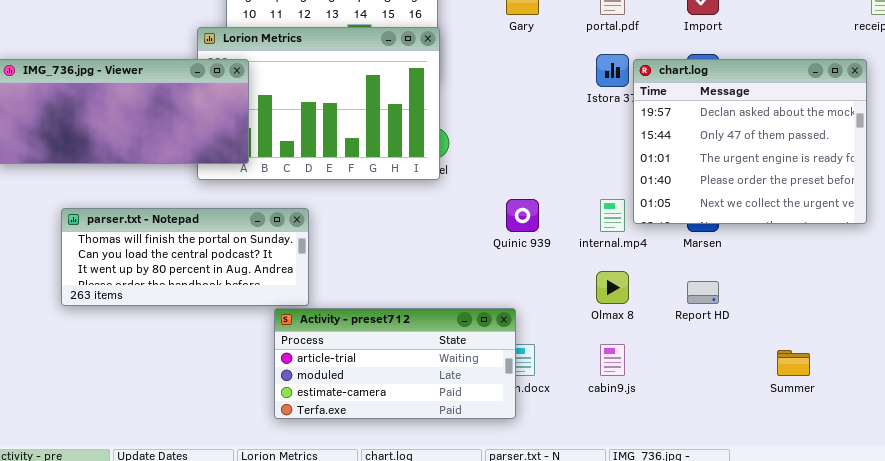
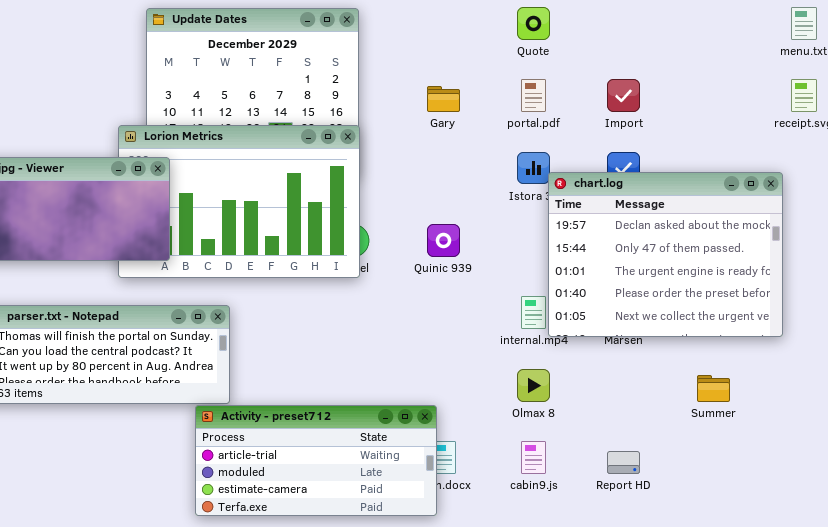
chart.log: [633,59,867,224] -> [548,172,783,337], moved
Quinic 939: [506,199,539,232] -> [427,224,460,257], moved
Report HD: [687,281,719,304] -> [607,451,640,474], moved
Summer: [777,350,810,376] -> [697,375,730,402], moved

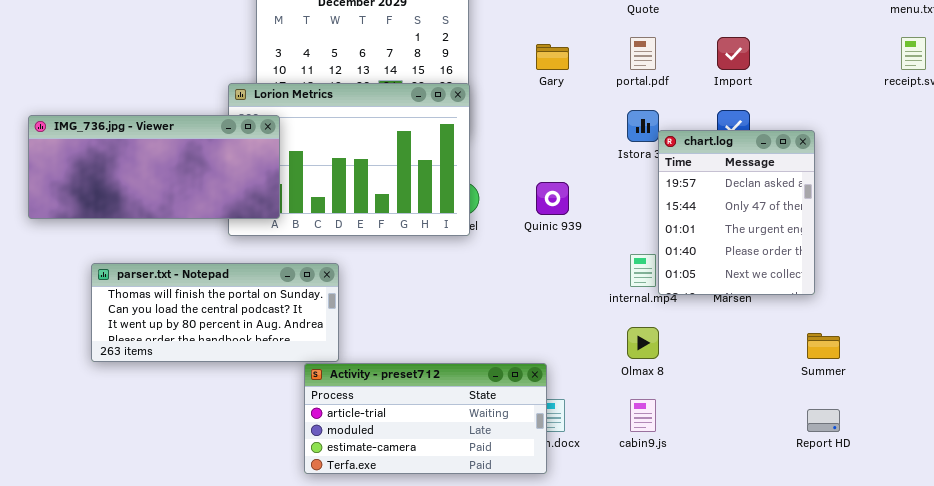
chart.log: [548,172,783,337] -> [658,130,815,295], resized
Report HD: [607,451,640,474] -> [807,409,840,432], moved

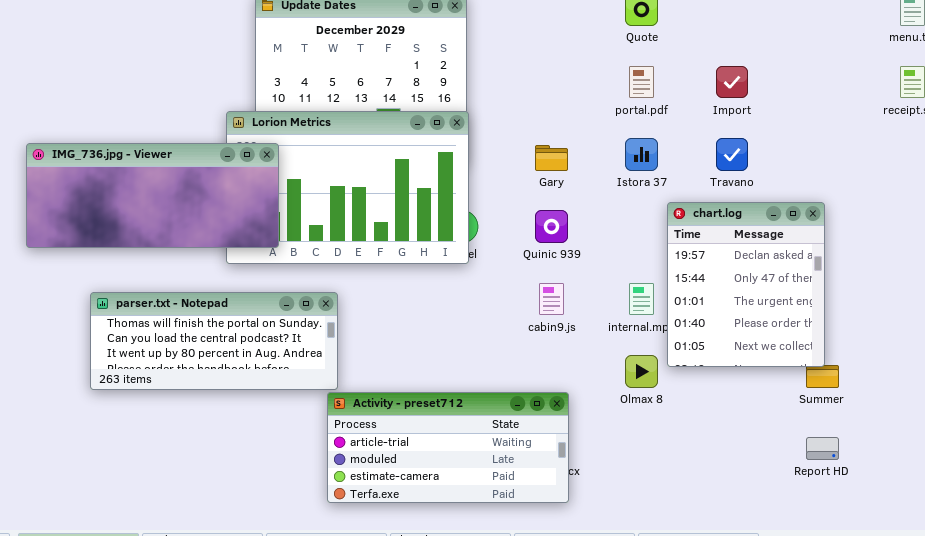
Gary: [536,44,569,70] -> [535,145,568,171], moved
chart.log: [658,130,815,295] -> [667,202,825,367], moved
Activity - preset712: [304,363,547,474] -> [327,392,569,503], moved
cabin9.js: [630,399,656,432] -> [539,283,564,315], moved

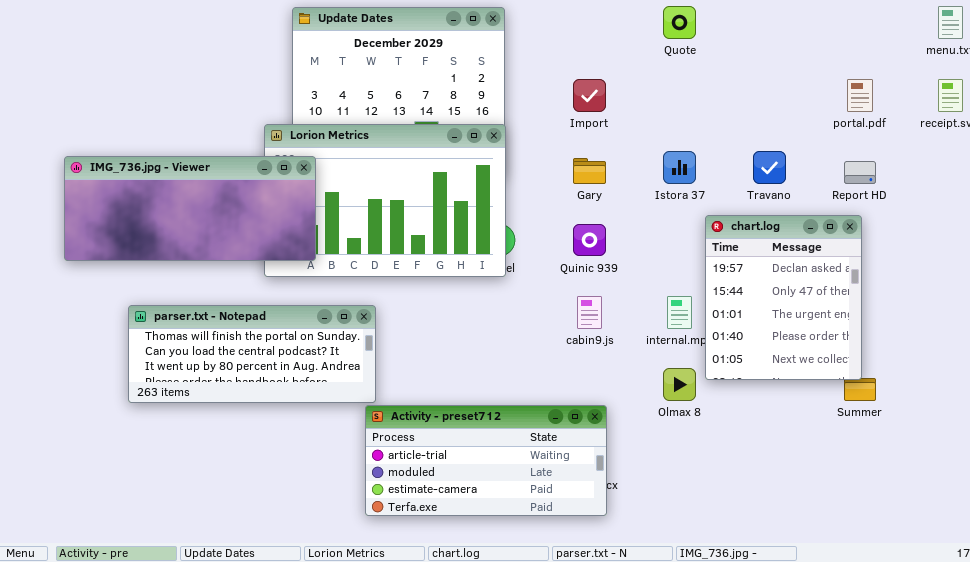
portal.pdf: [629,66,654,98] -> [847,79,873,112], moved
Import: [716,66,748,98] -> [573,79,606,112], moved
Report HD: [806,437,839,460] -> [844,161,876,184], moved

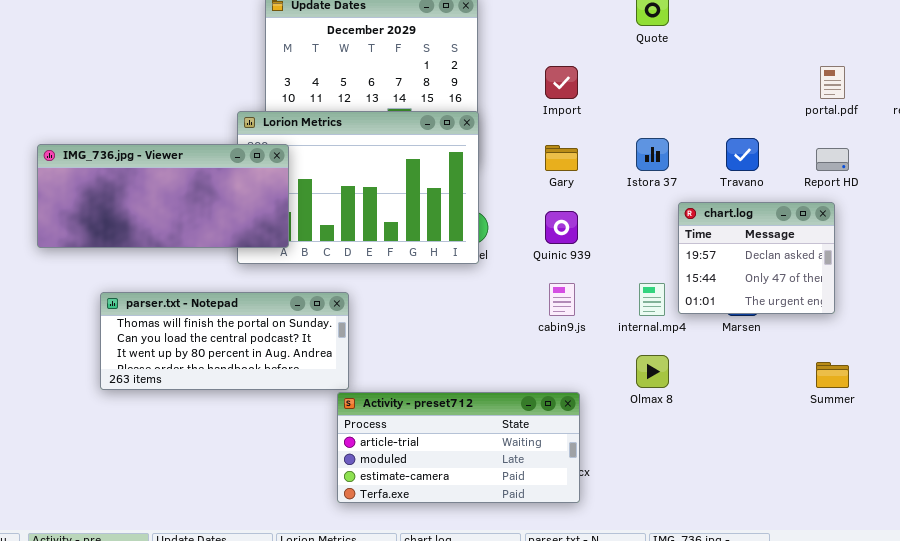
chart.log: [705,215,862,380] -> [678,202,835,314], resized

